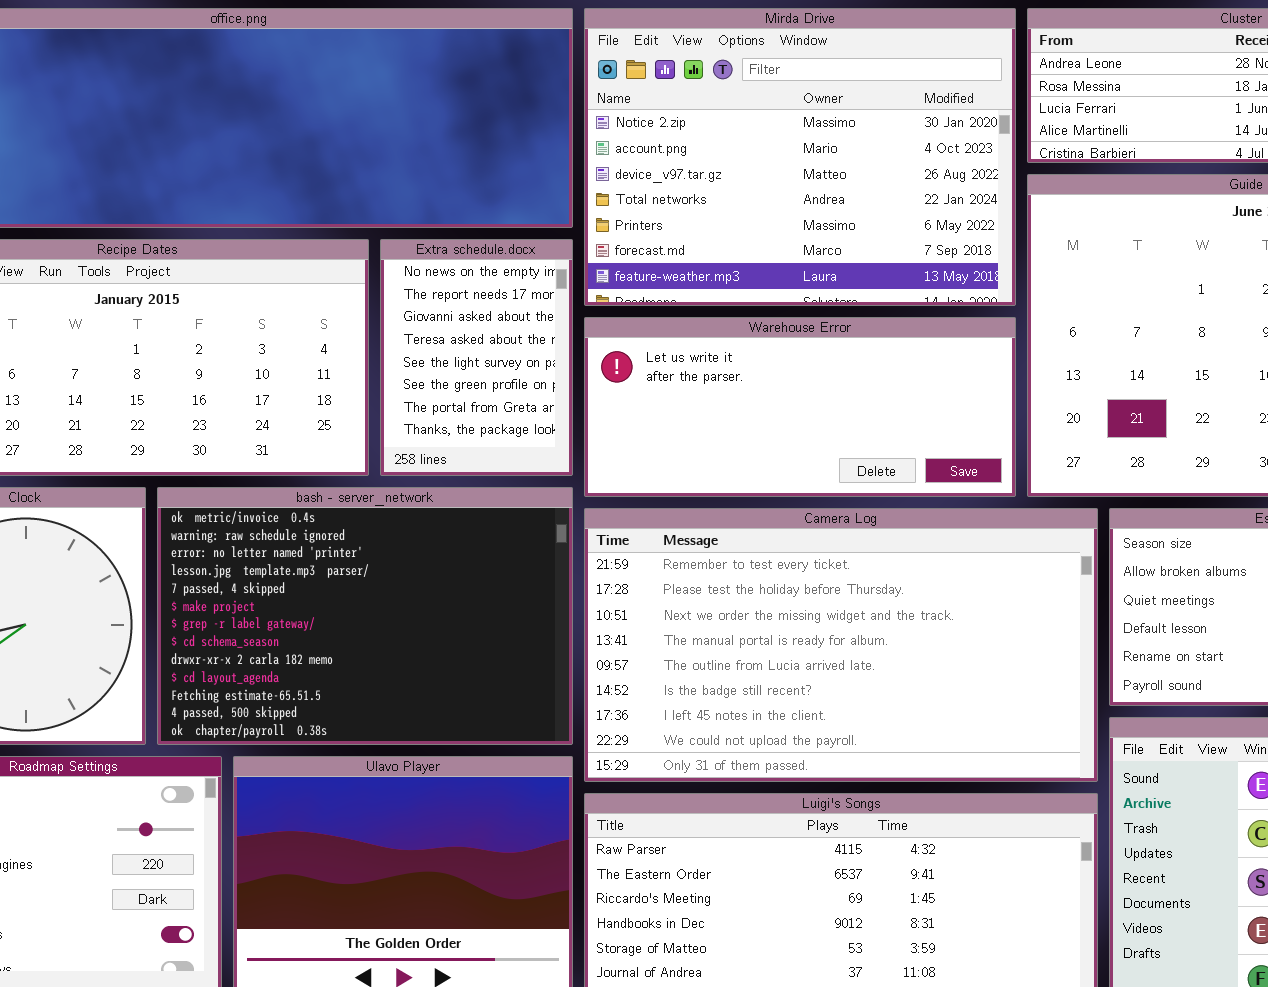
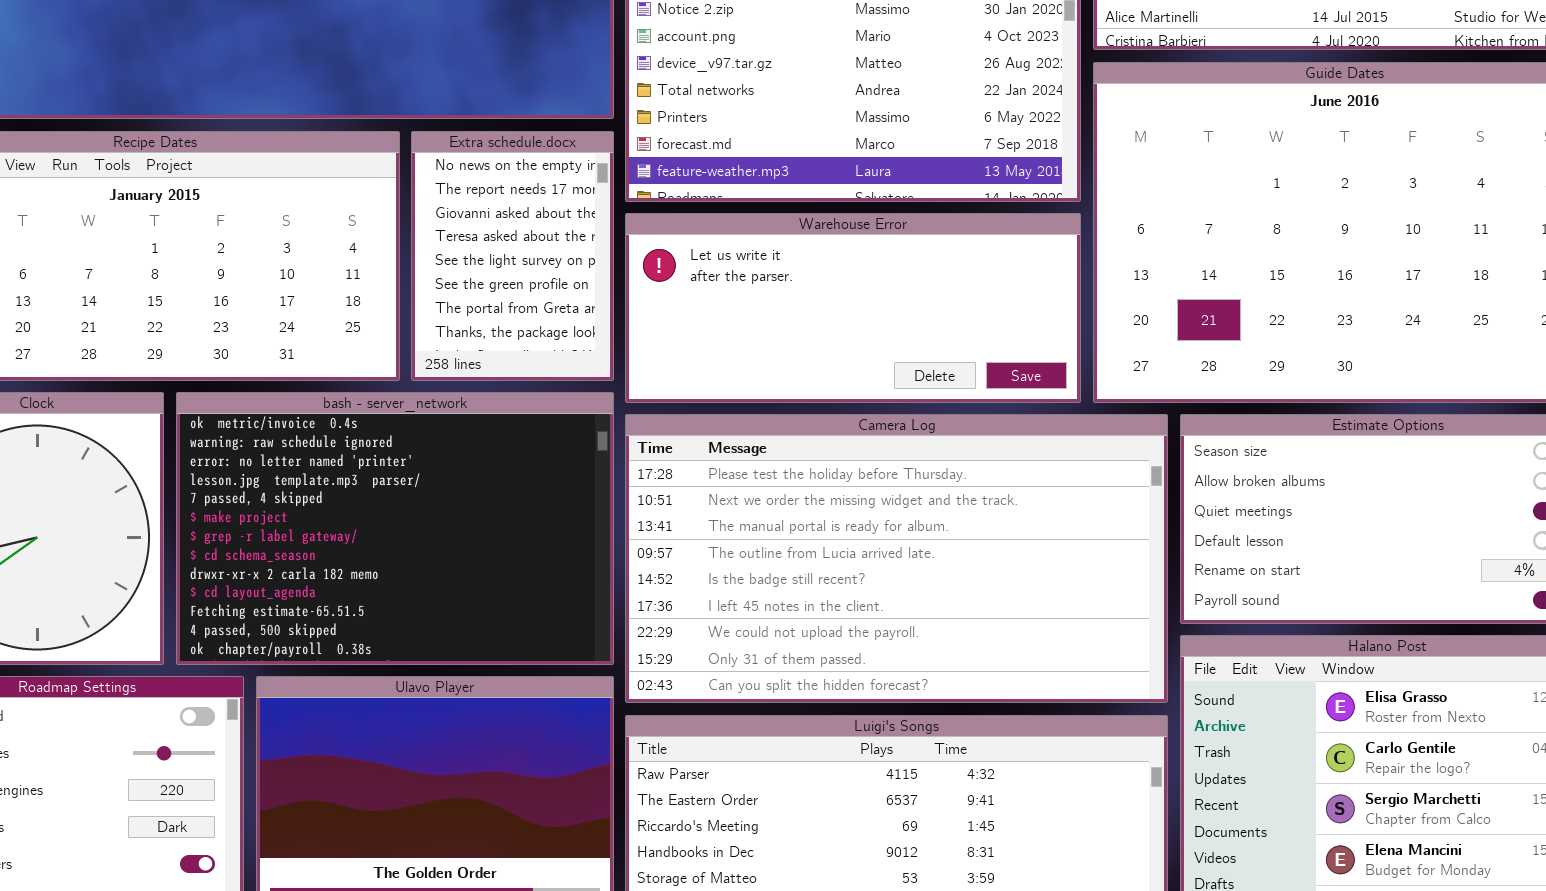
Camera Log: [584,508,1098,782] -> [625,414,1168,703], scrolled down 1 row

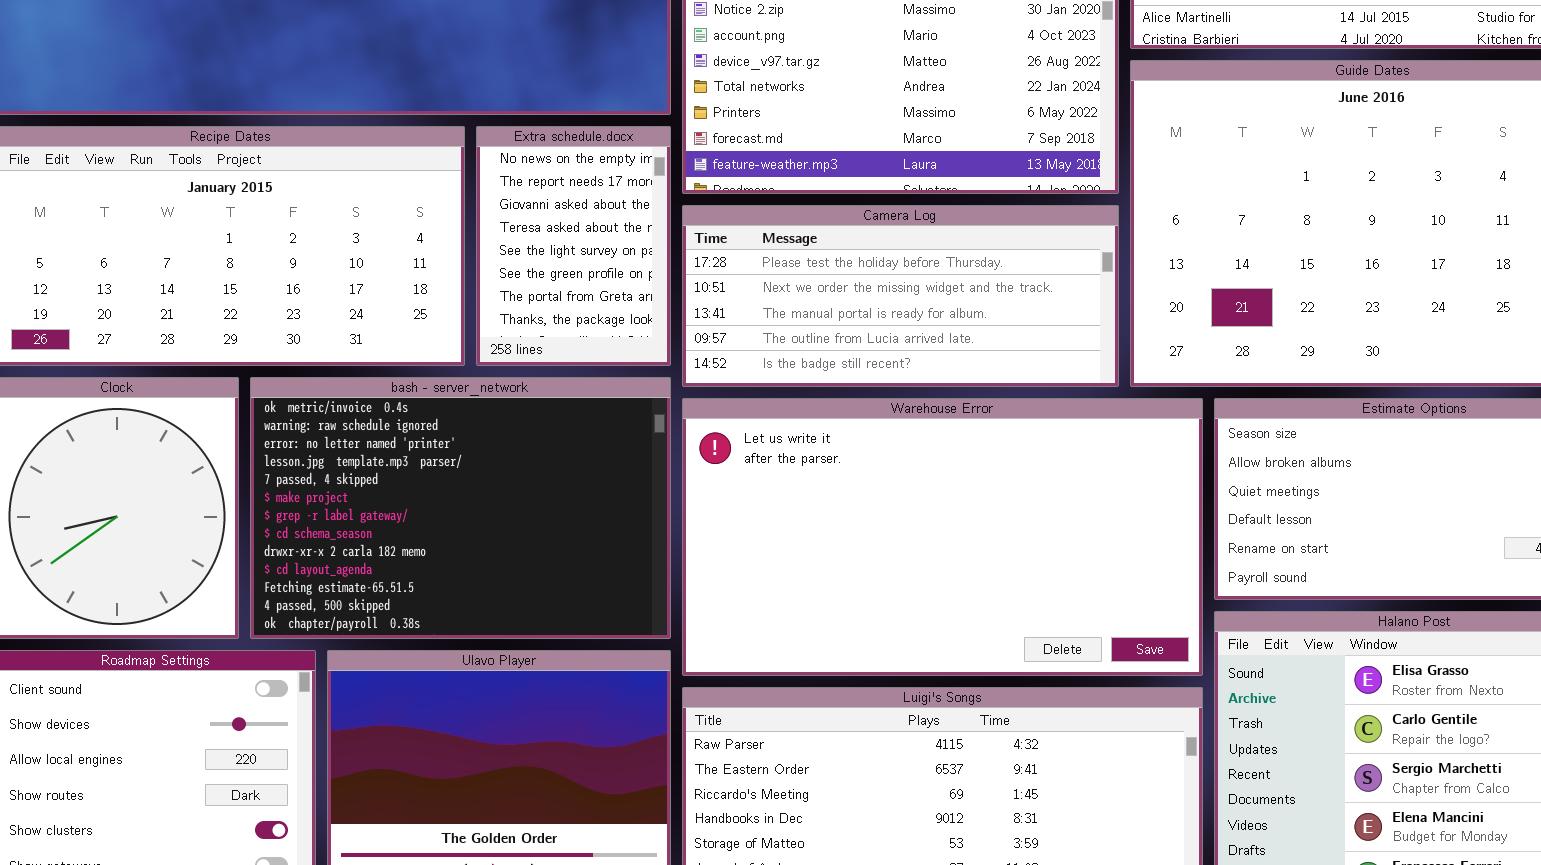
Warehouse Error: [625,213,1081,403] -> [682,398,1203,676], moved, resized
Camera Log: [625,414,1168,703] -> [682,205,1119,387], moved, resized

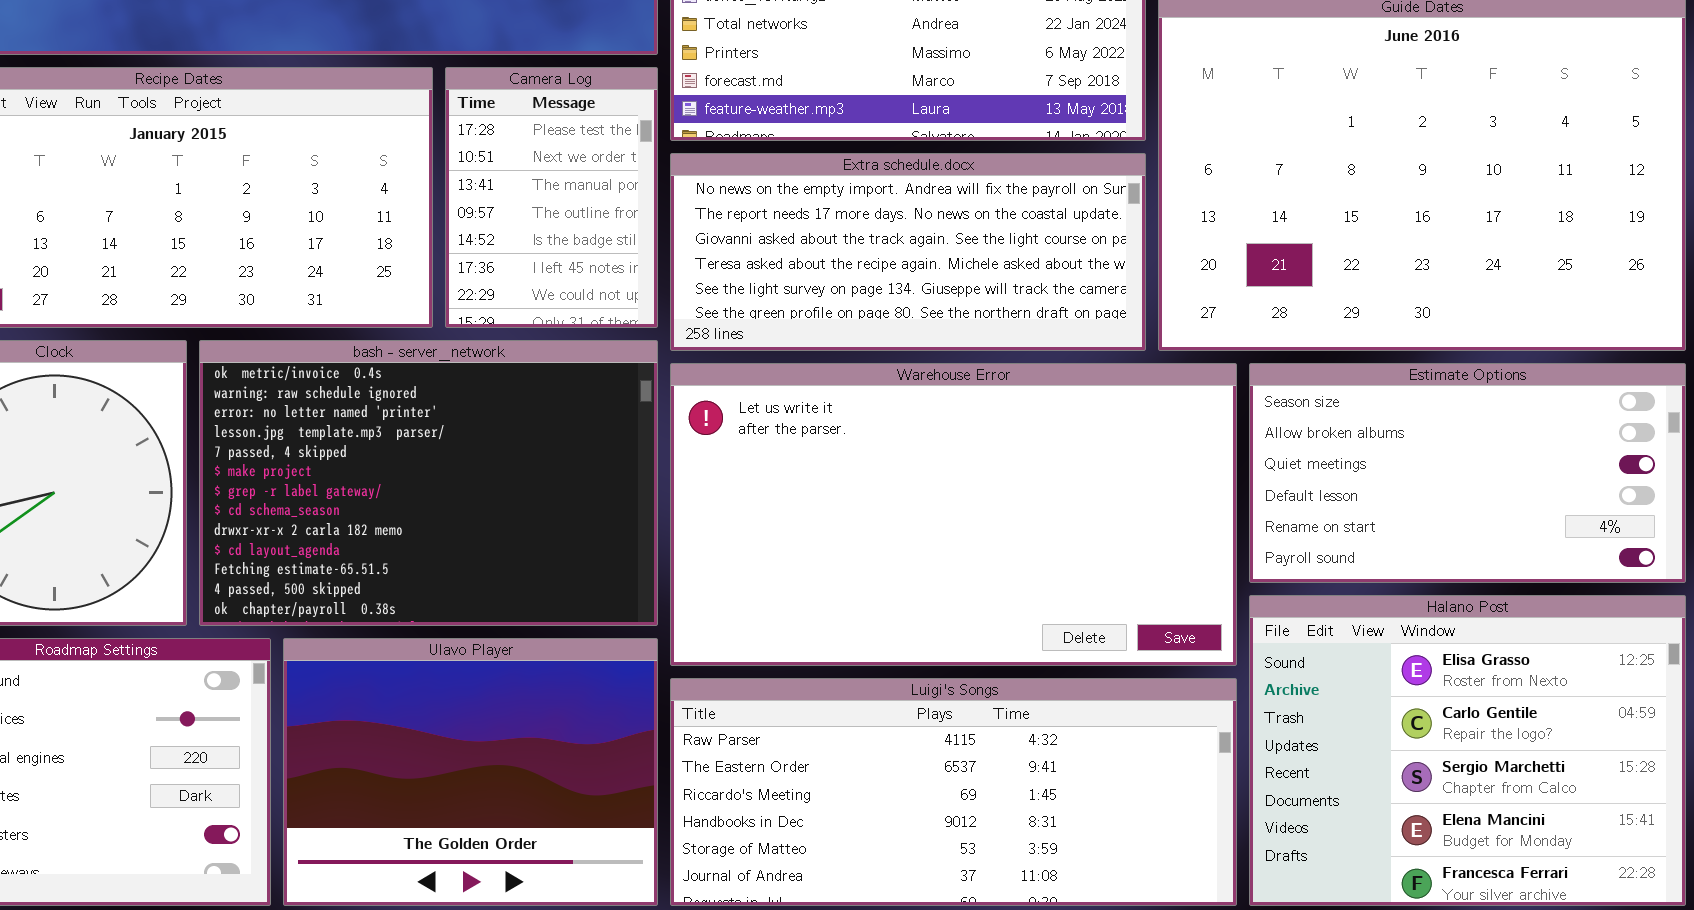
Extra schedule.docx: [476,126,671,366] -> [670,153,1146,351], moved, resized
Camera Log: [682,205,1119,387] -> [445,67,658,328], moved, resized

